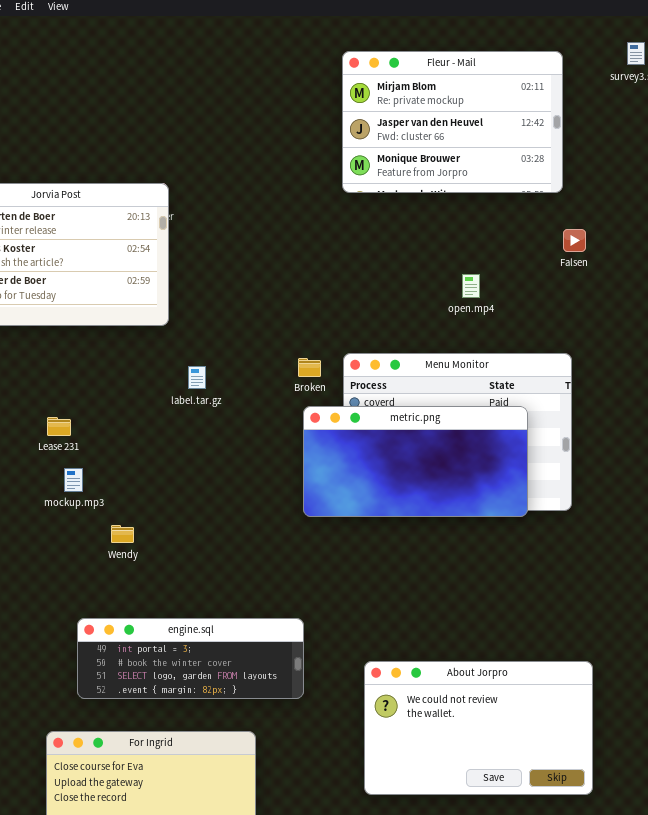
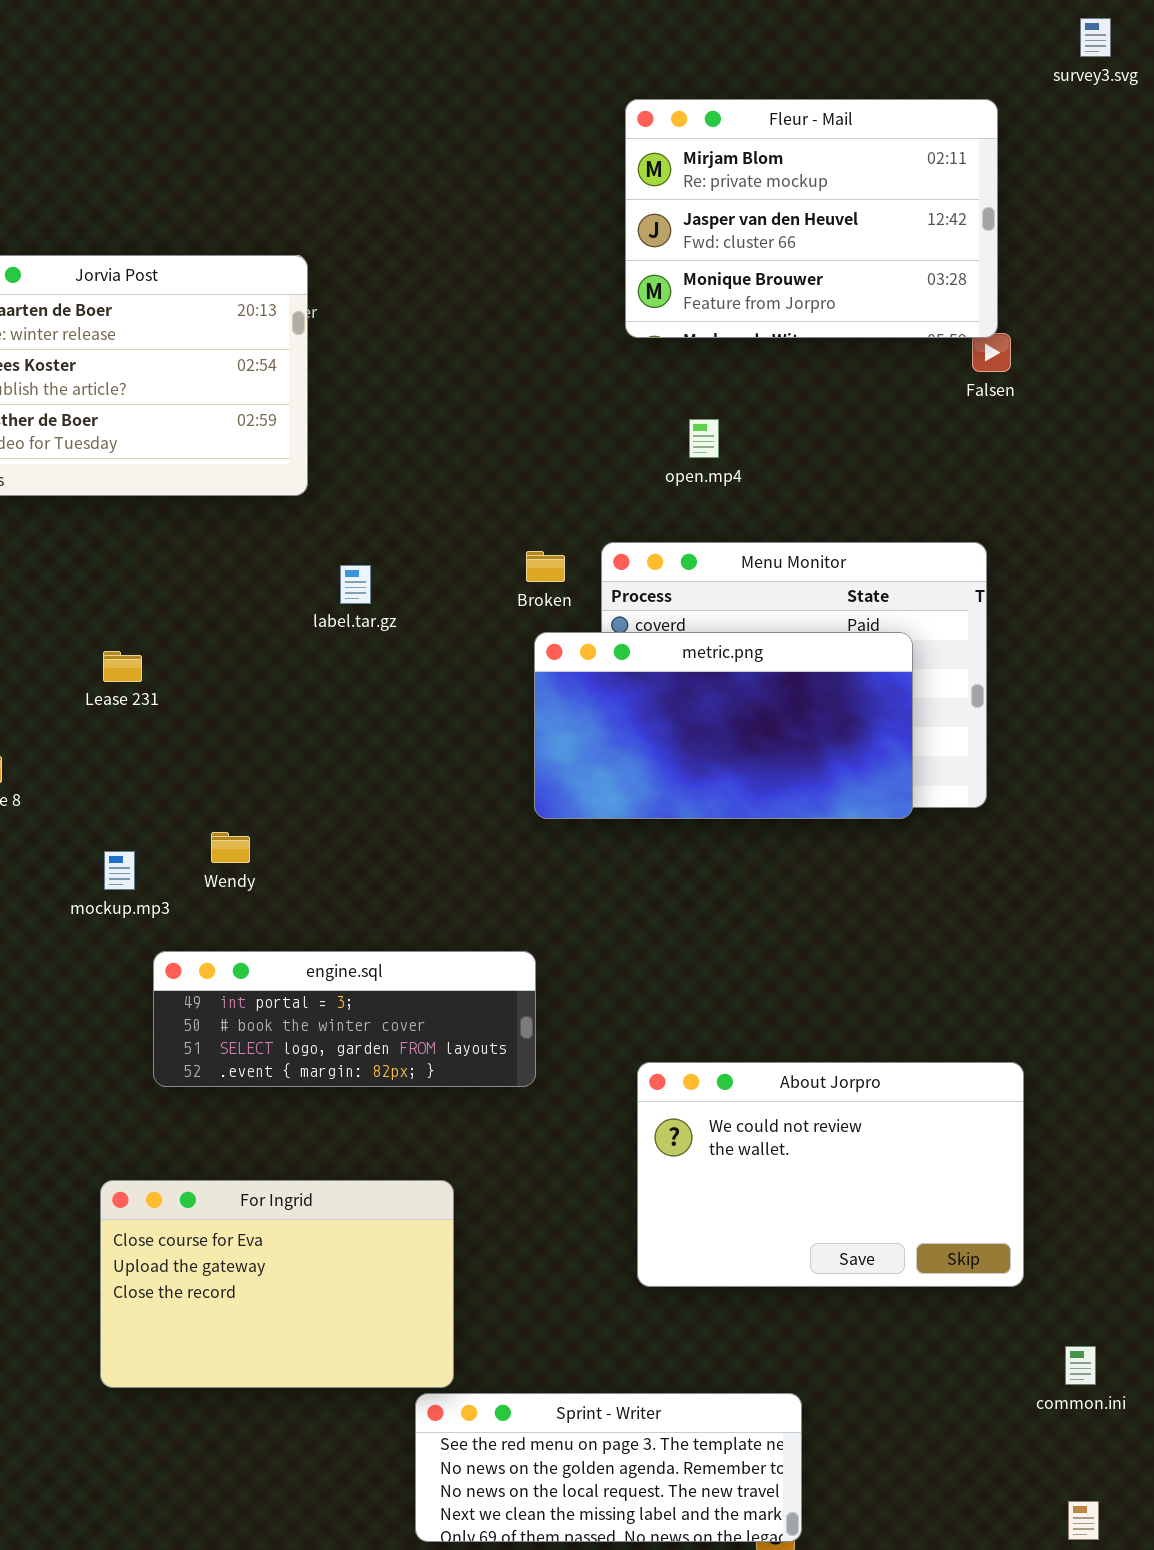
Fleur - Mail: [342,51,563,193] -> [625,99,998,338], moved
open.mp4: [462,274,480,298] -> [689,419,719,458], moved
mockup.mp3: [64,468,83,492] -> [104,851,135,890], moved
engine.sql: [77,618,304,699] -> [153,951,536,1087], moved

